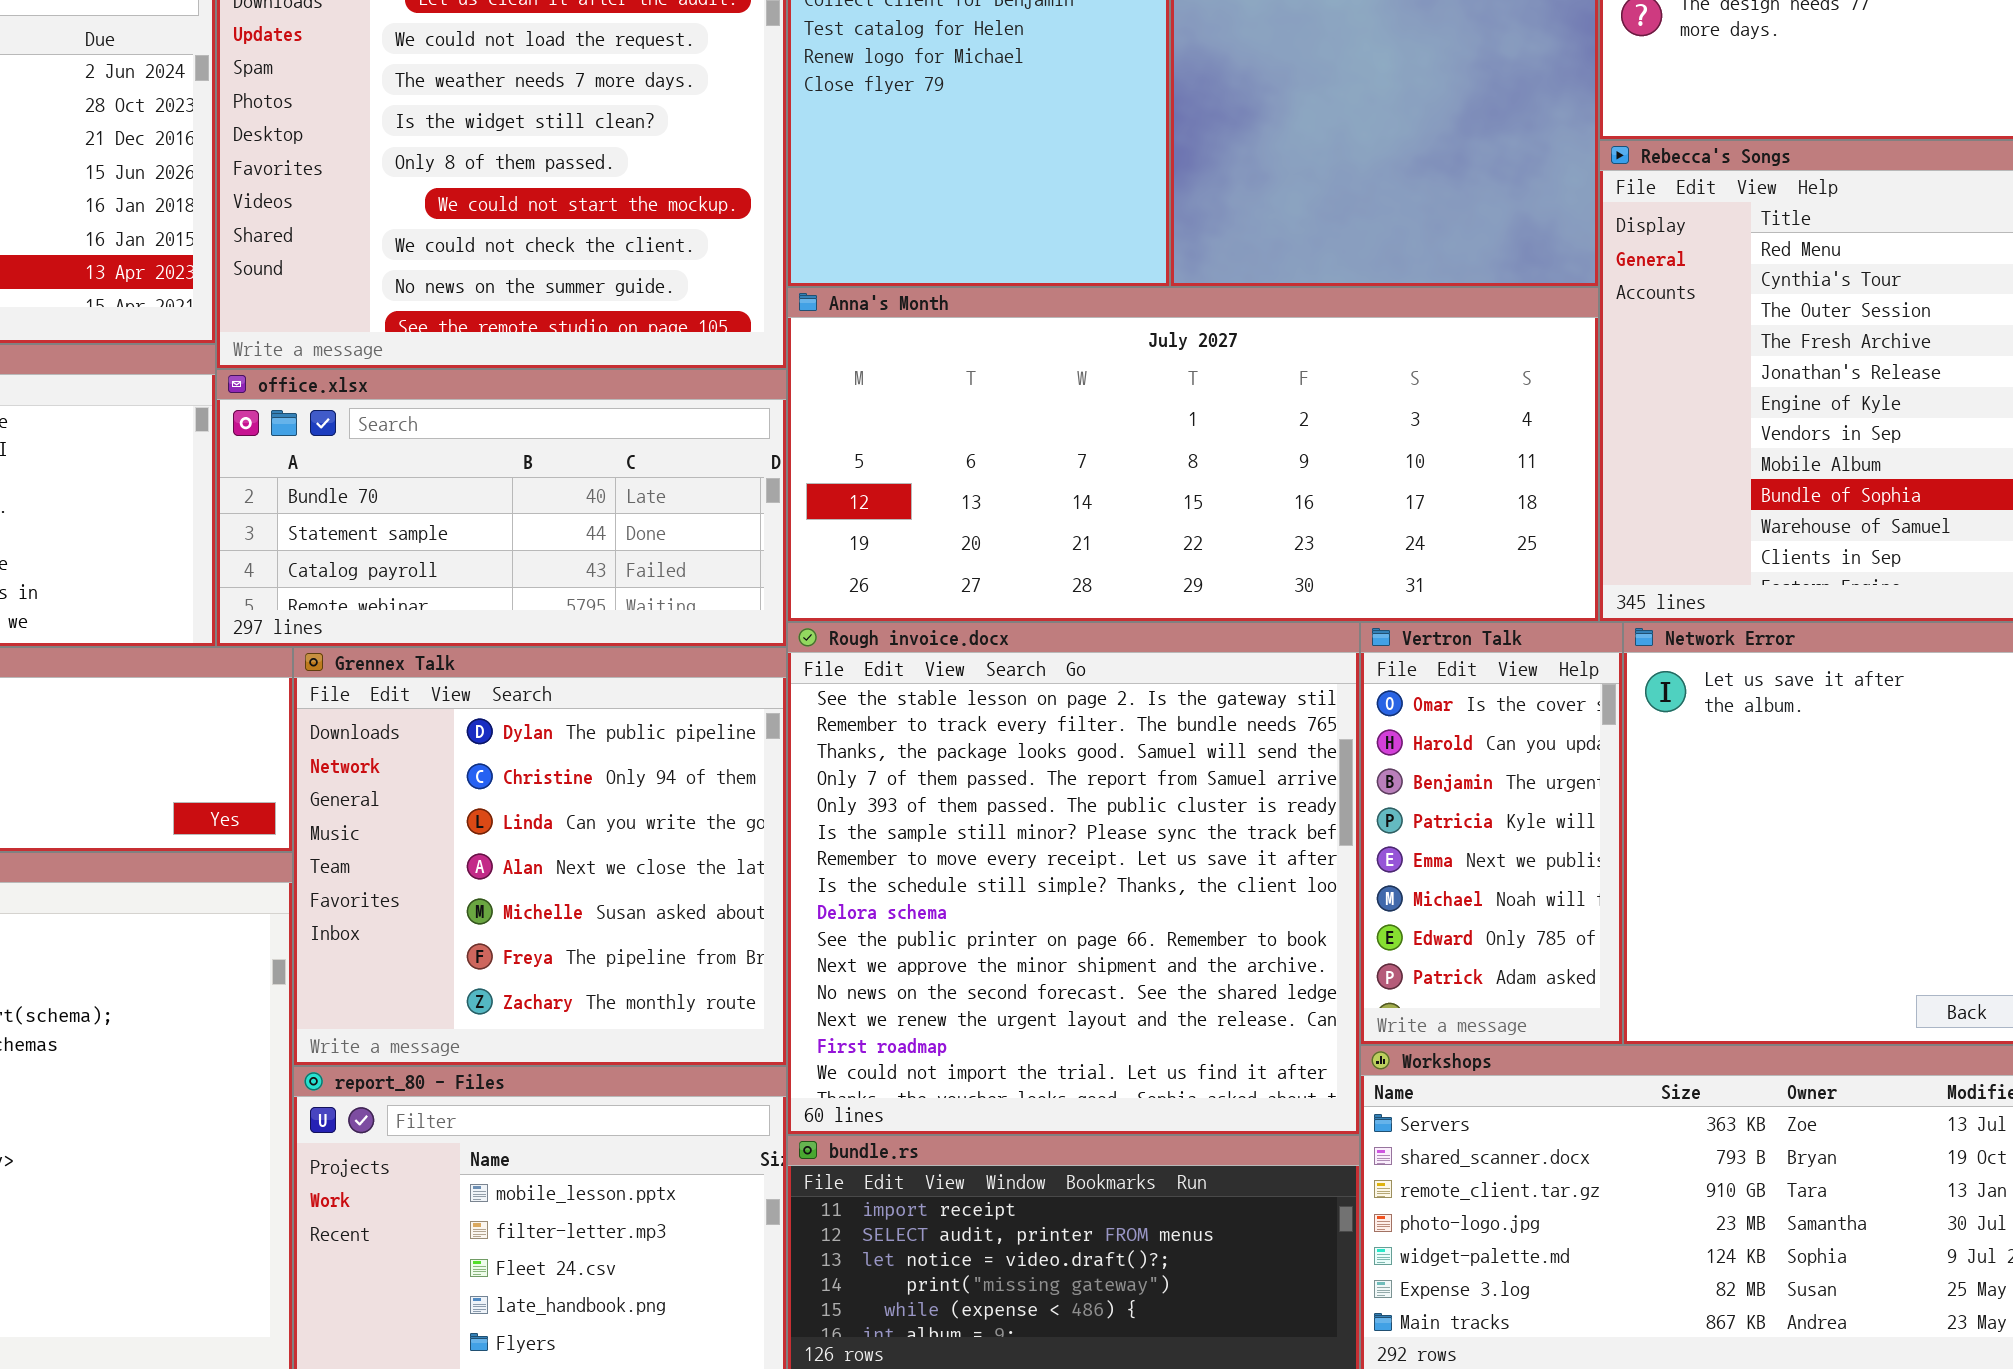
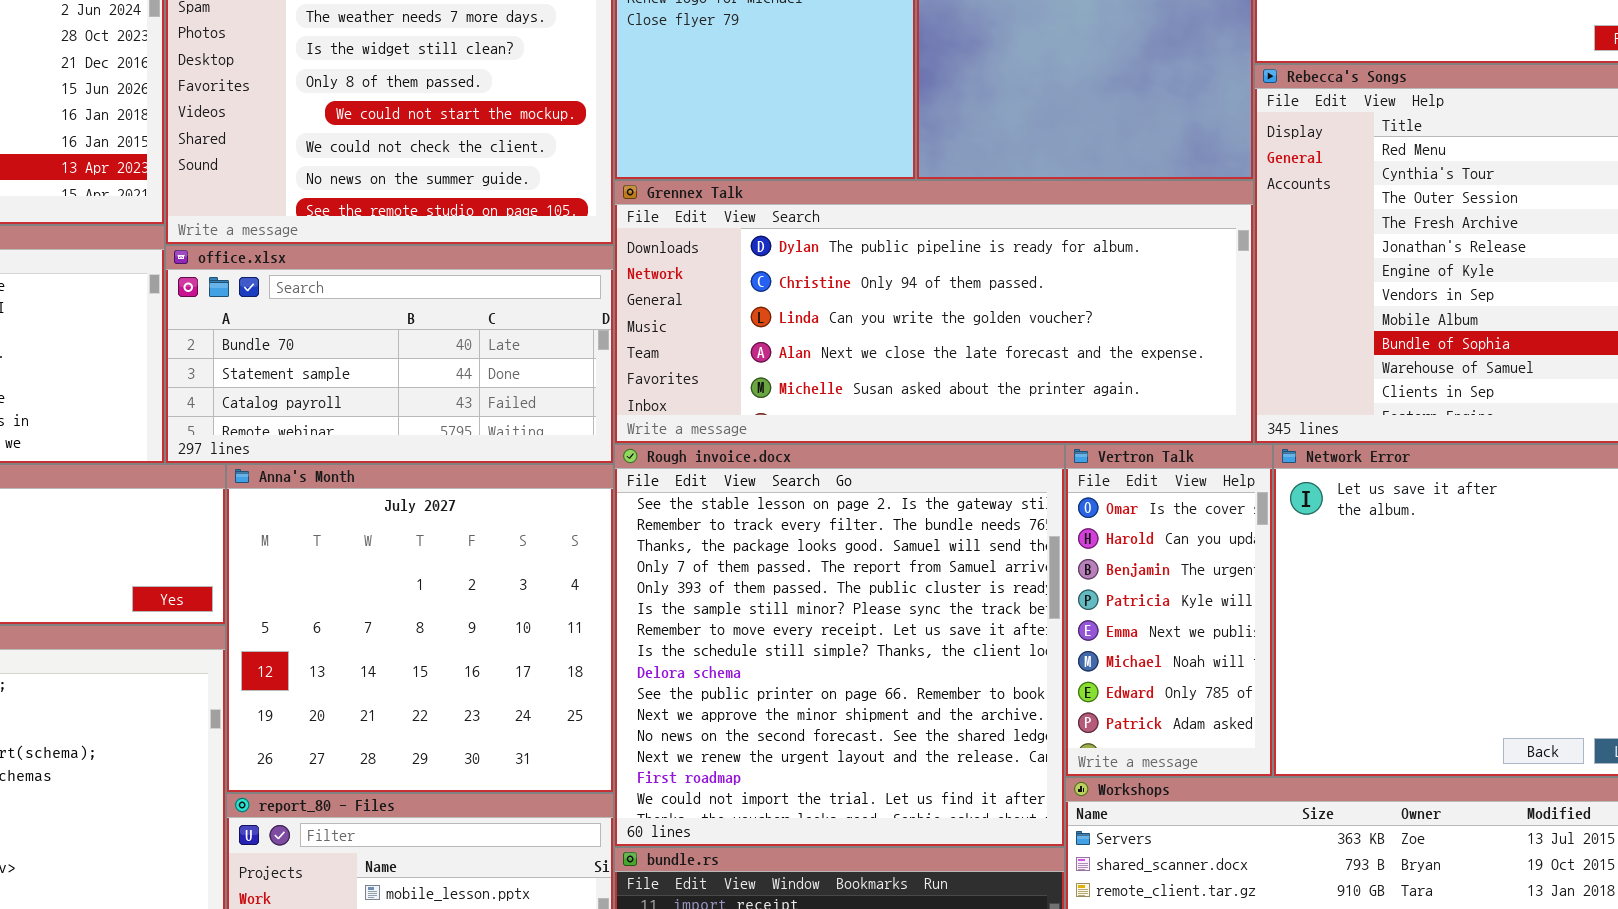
Anna's Month: [787,287,1599,622] -> [226,464,614,793], moved, resized
Grennex Talk: [293,647,787,1066] -> [614,180,1254,444], moved, resized

